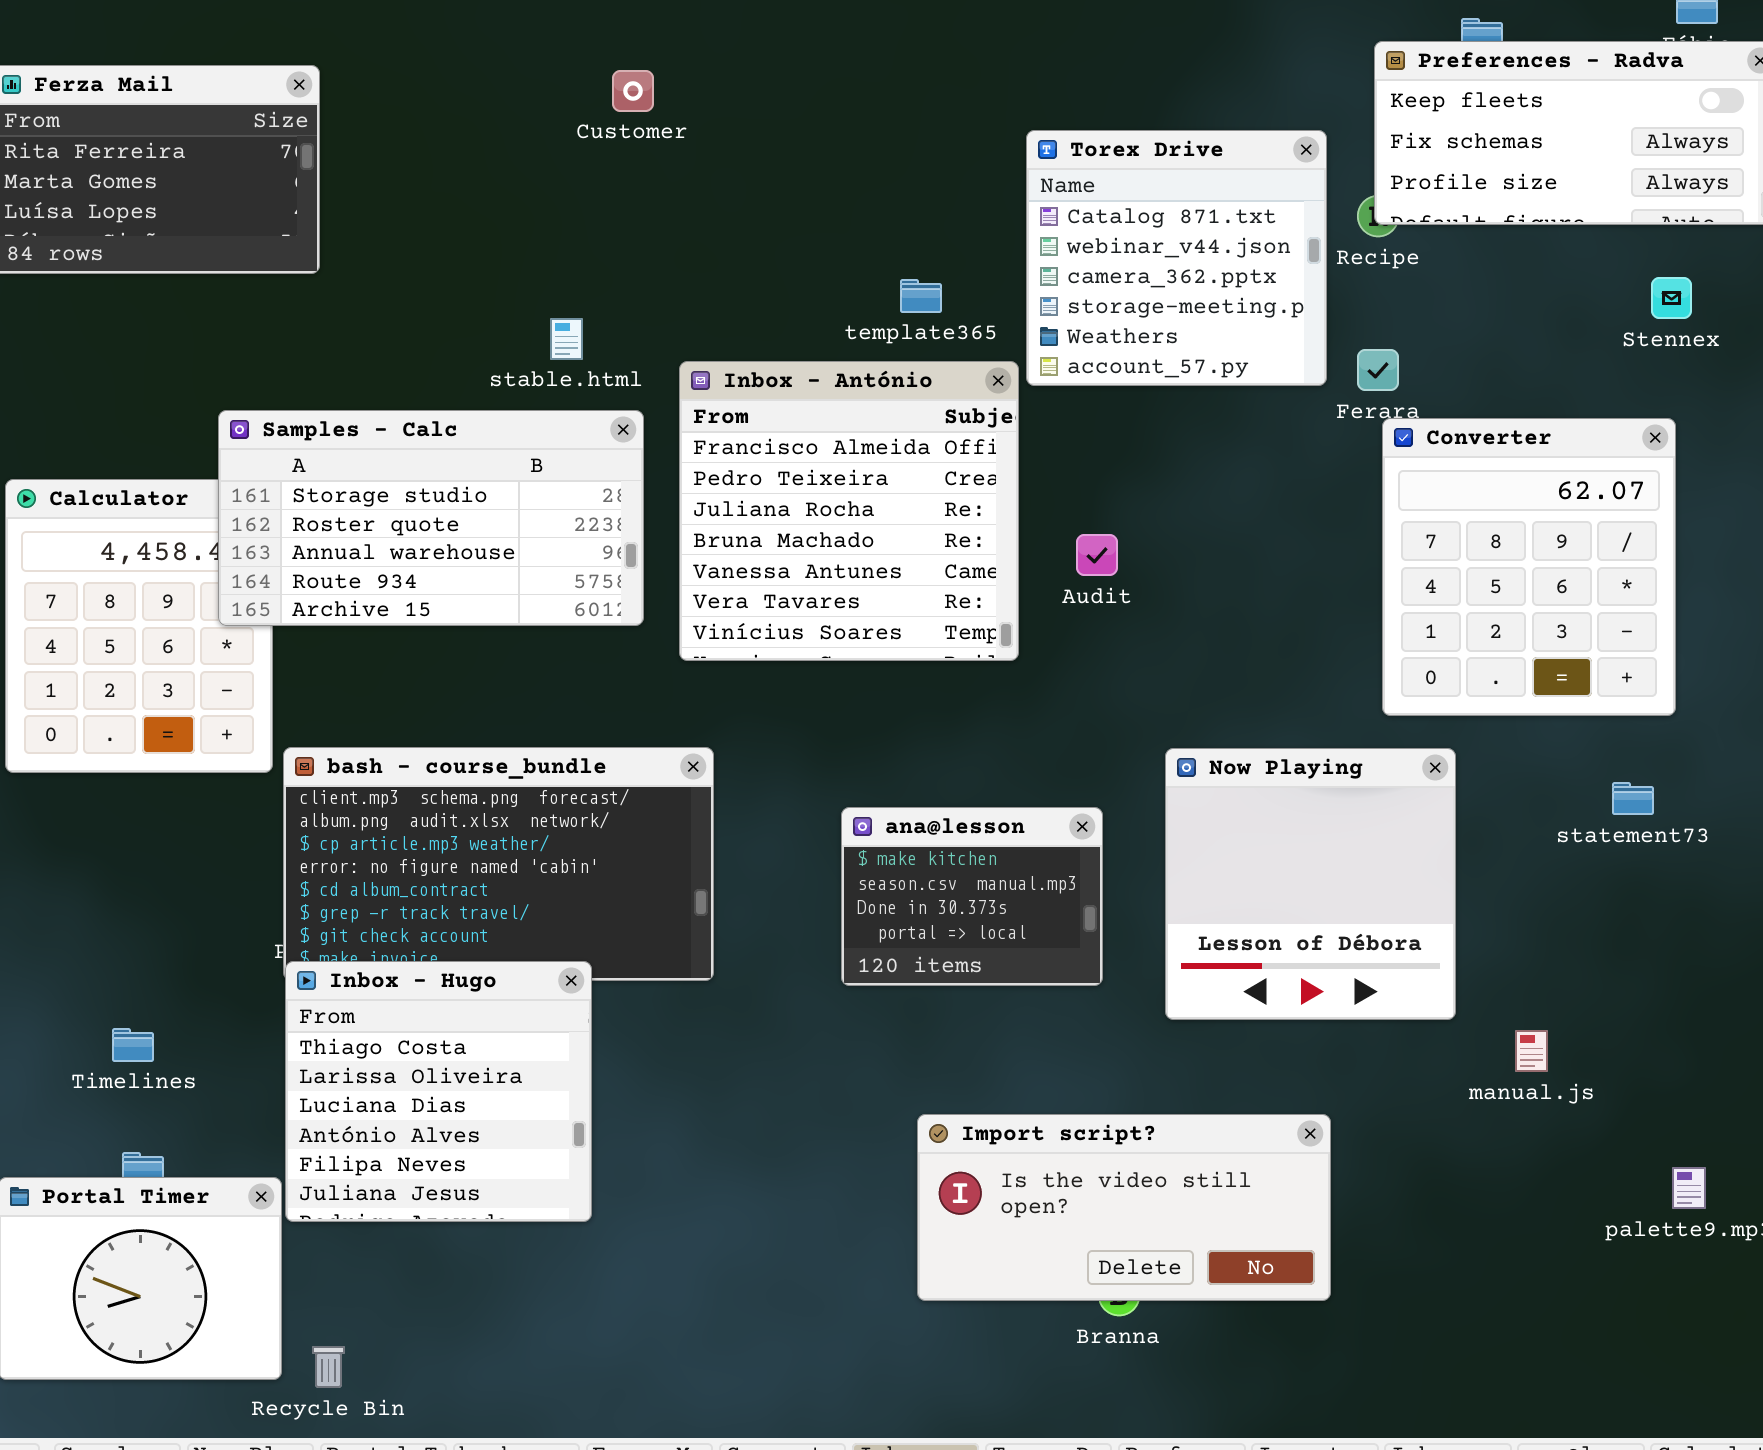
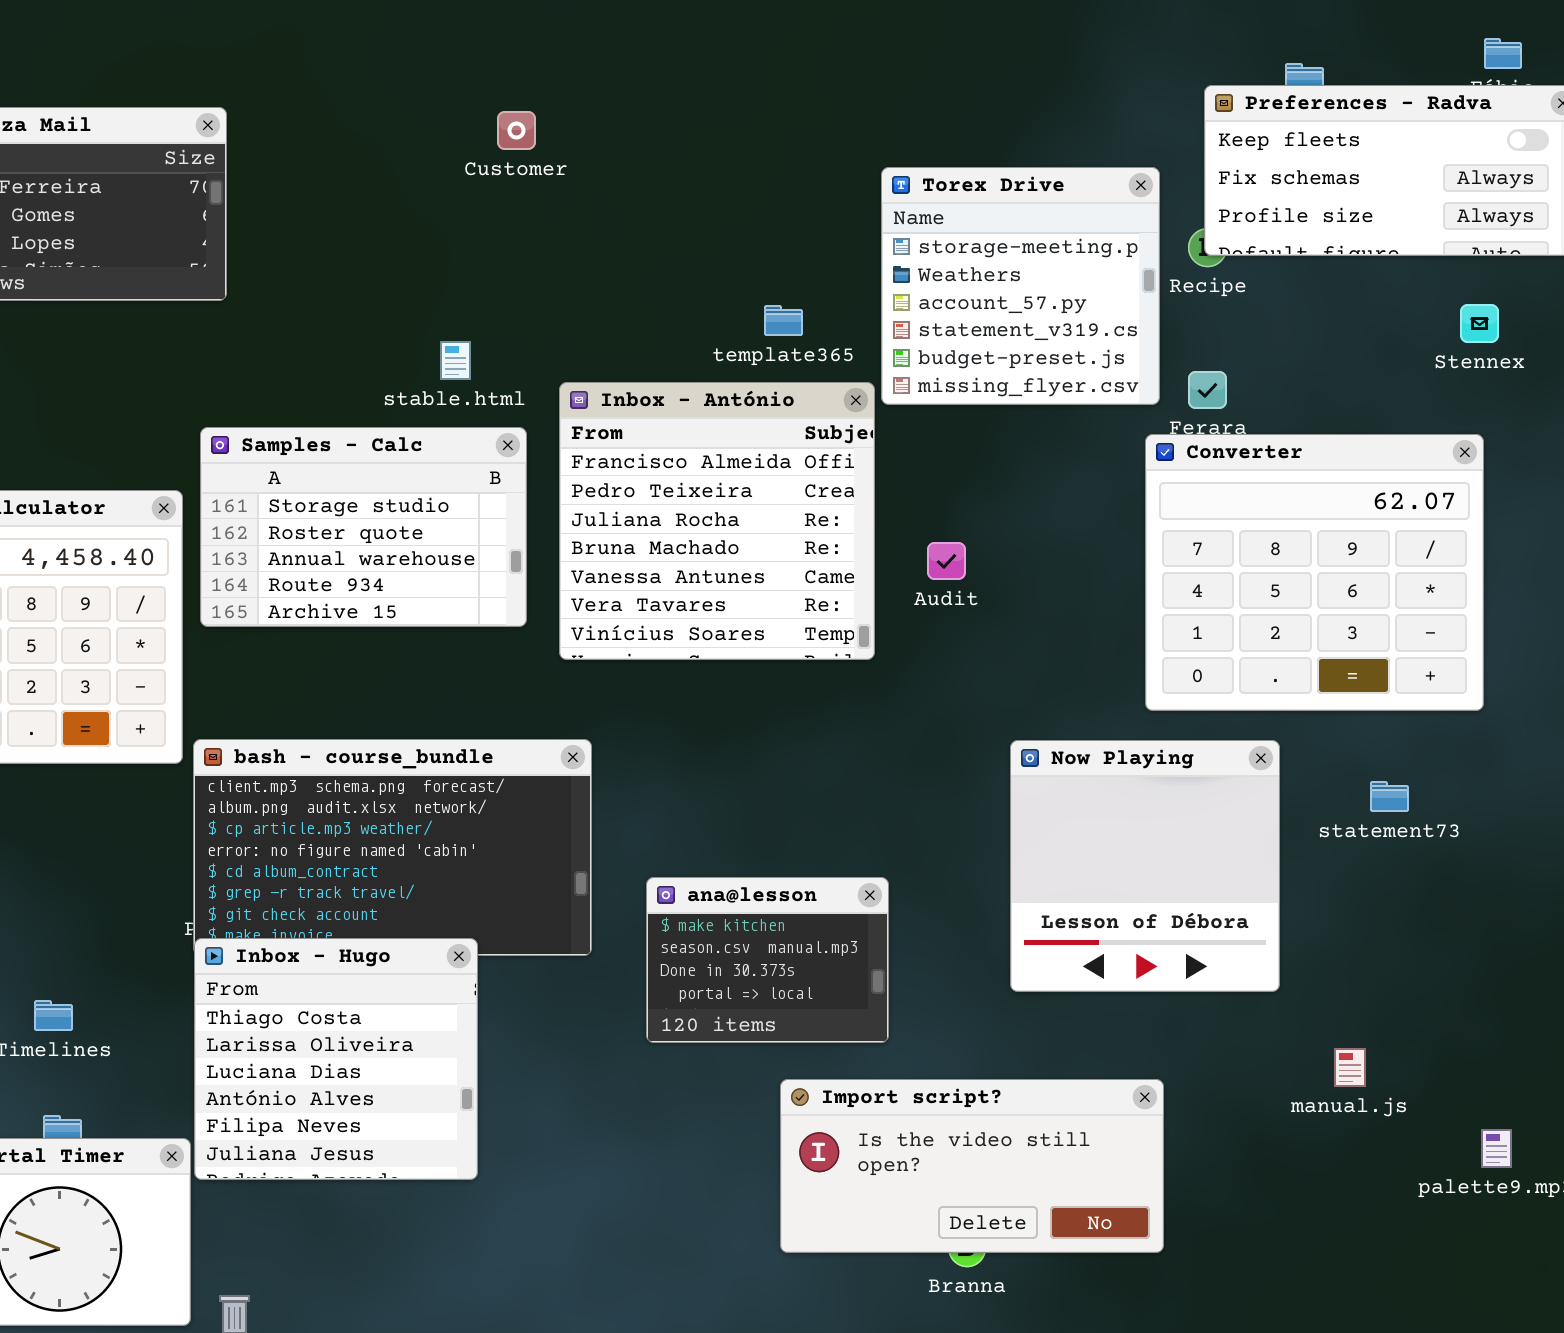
Torex Drive: [1026,130,1327,386] -> [881,167,1160,405], scrolled down 3 rows
Samples - Calc: [218,410,644,626] -> [200,427,527,627], resized
Converter: [1382,418,1676,716] -> [1145,434,1484,711], resized
statement73: [1612,782,1654,815] -> [1370,781,1409,812], moved
ana@lesson: [841,807,1103,986] -> [646,877,889,1043], moved
manual.js: [1515,1030,1548,1072] -> [1334,1048,1366,1087], moved

